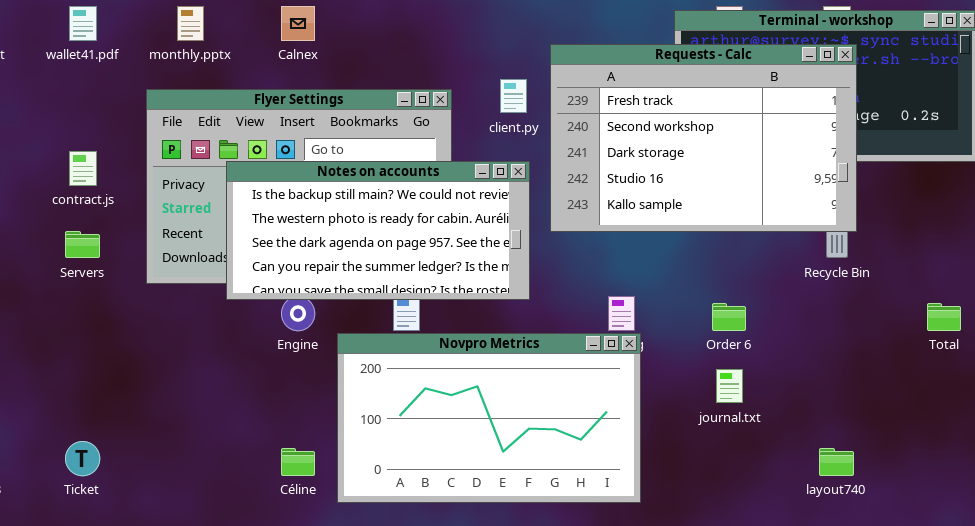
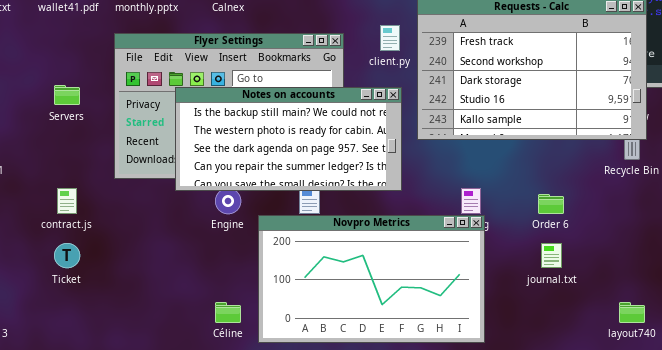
contract.js: [69,151,97,186] -> [57,188,77,214], moved
Servers: [65,231,100,258] -> [54,85,80,105], moved
Ticket: [65,441,100,476] -> [54,243,80,268], moved

